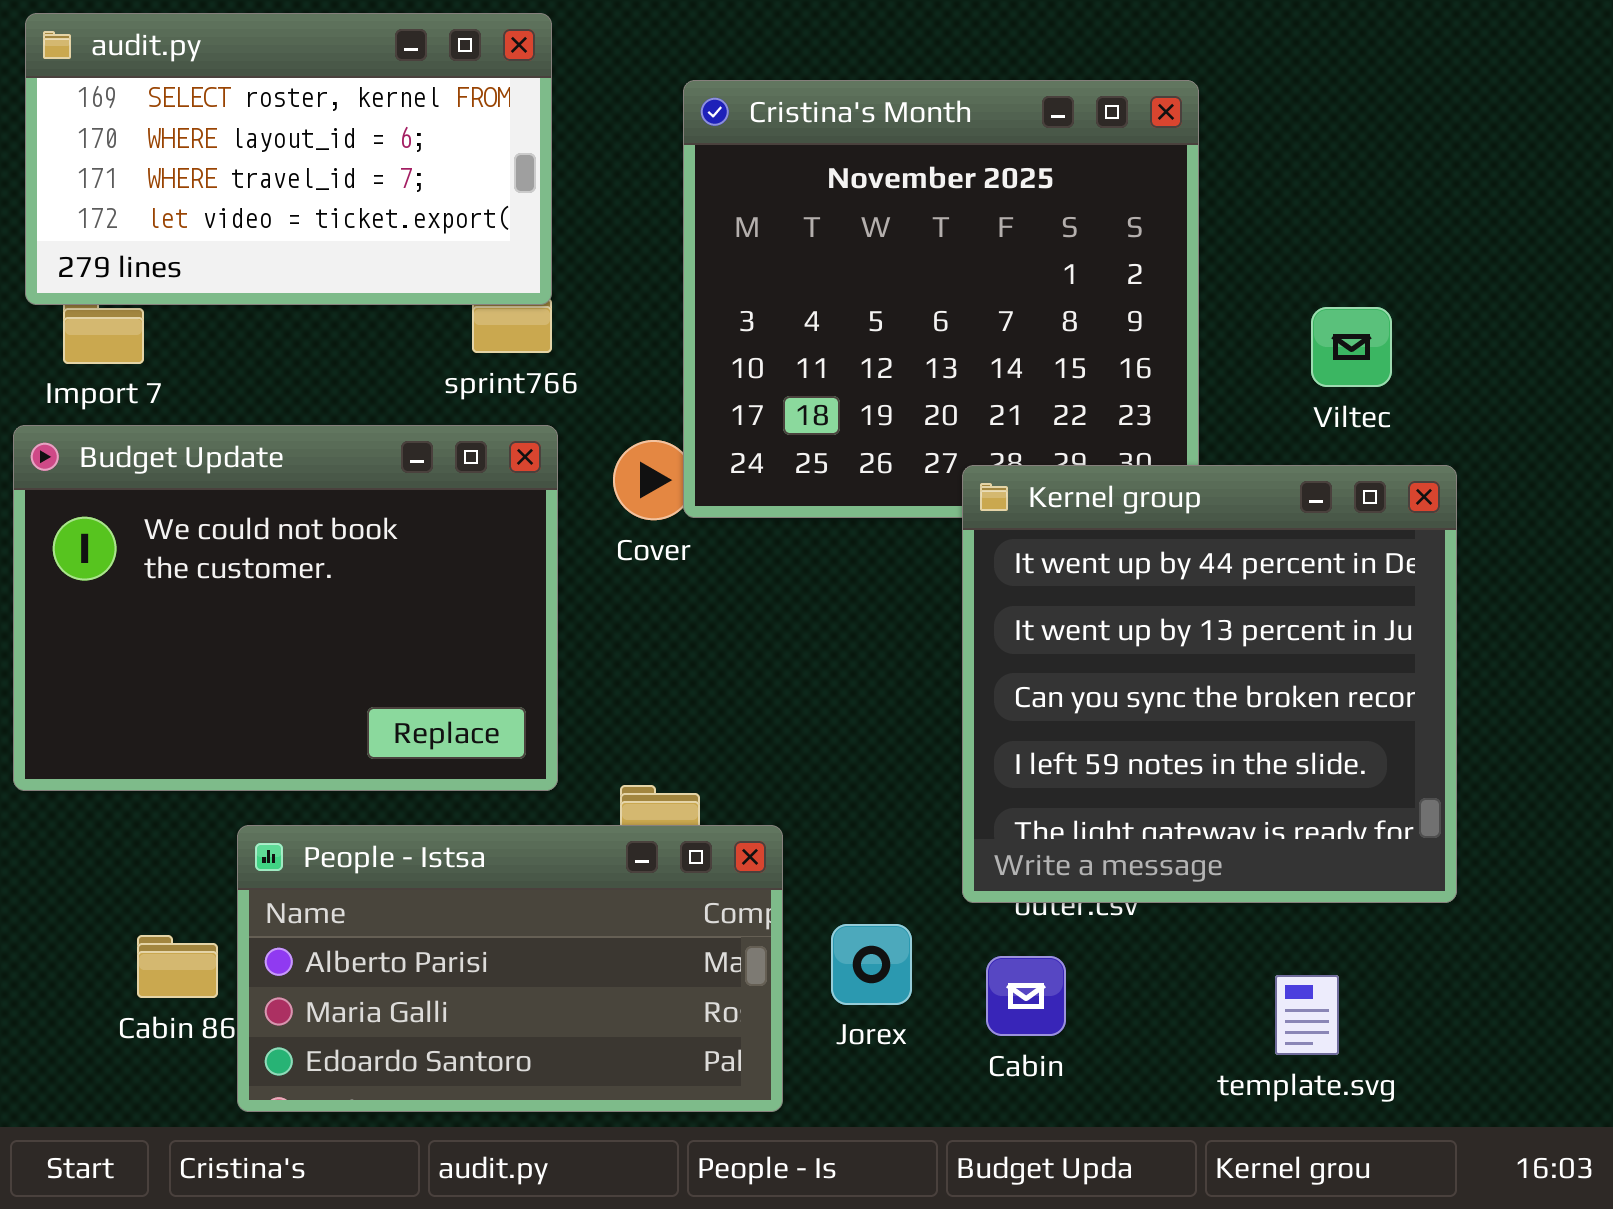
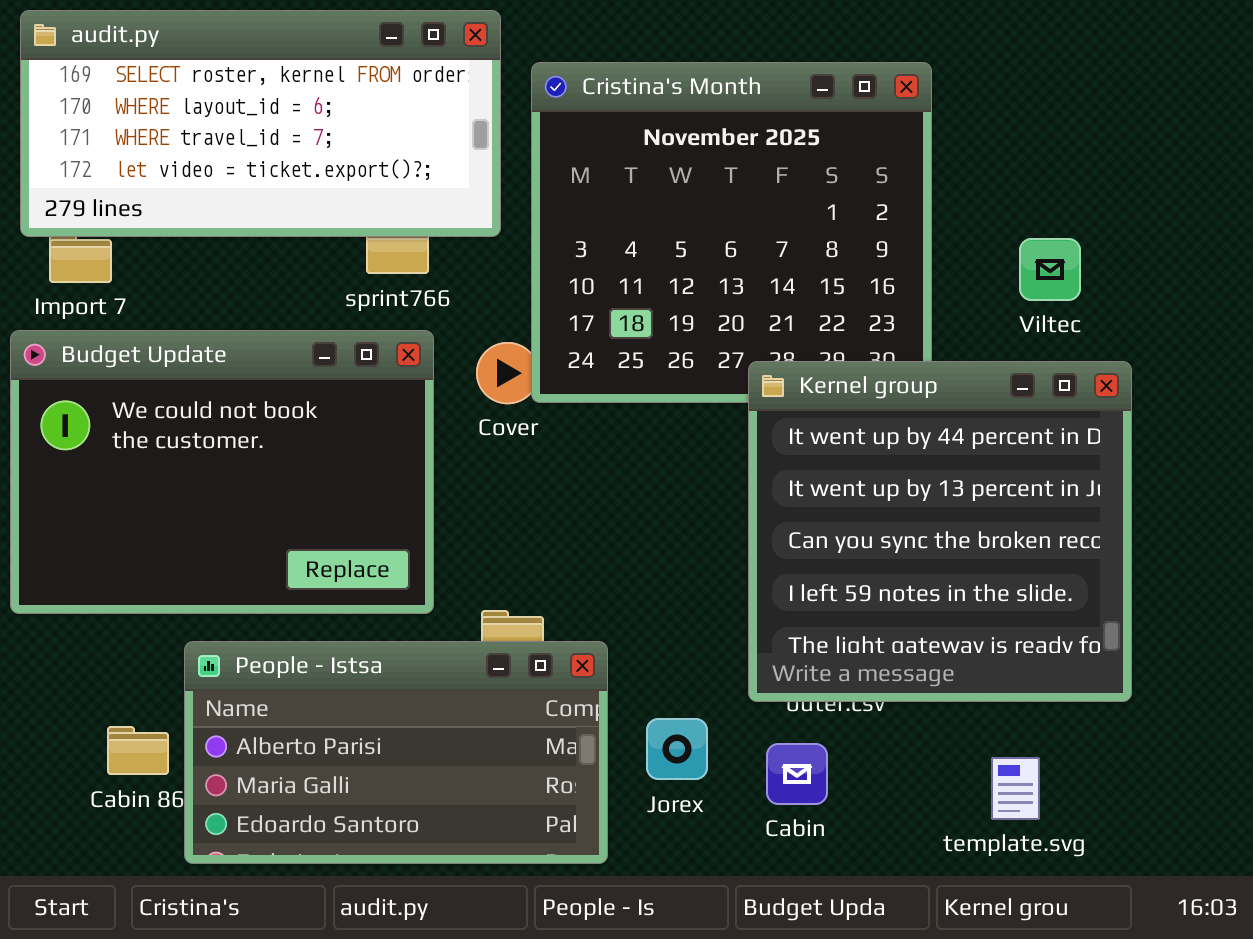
audit.py: [25,13,552,305] -> [20,10,501,237], resized

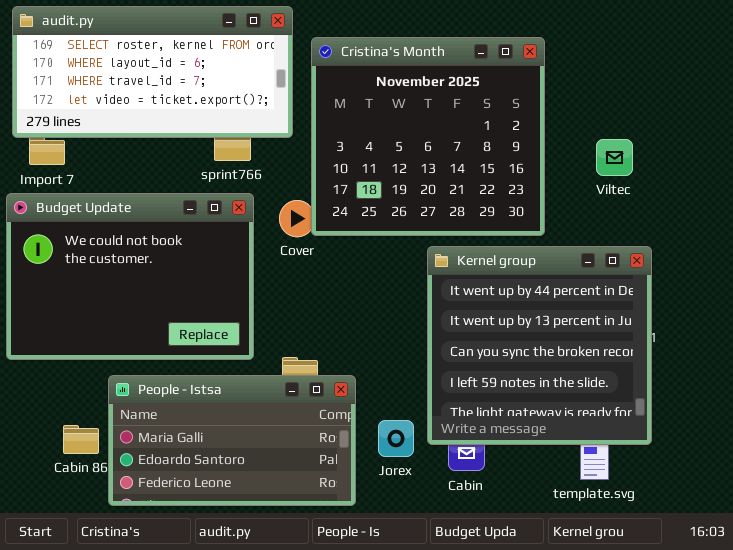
Kernel group: [748,361,1132,702] -> [427,246,652,445], moved
People - Istsa: [184,641,608,864] -> [108,375,356,506], scrolled down 1 row

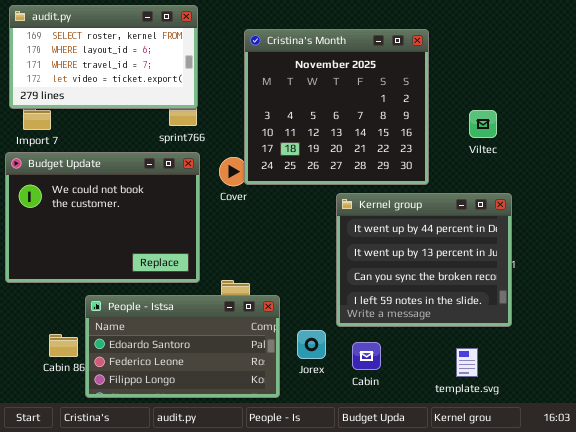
audit.py: [12,6,293,138] -> [9,5,198,109], resized
Kernel group: [427,246,652,445] -> [336,193,512,327], resized
People - Istsa: [108,375,356,506] -> [85,295,280,398], scrolled down 1 row

